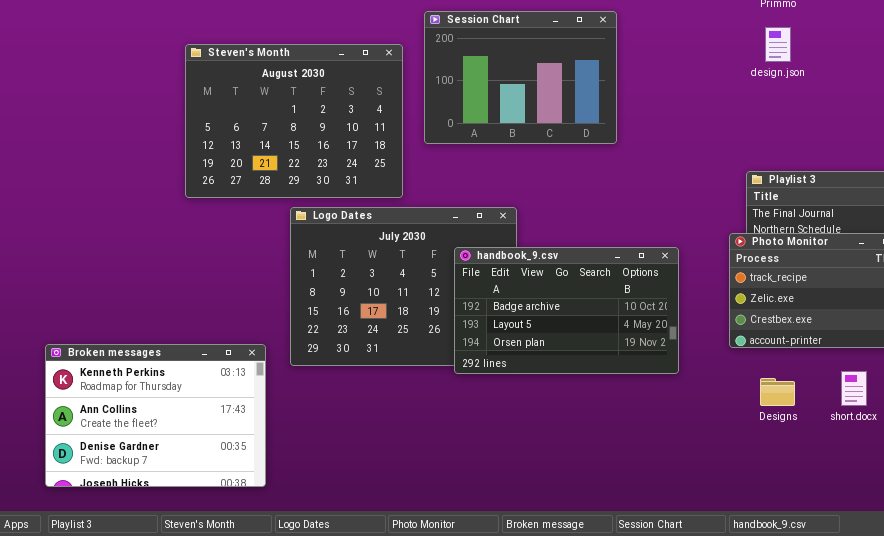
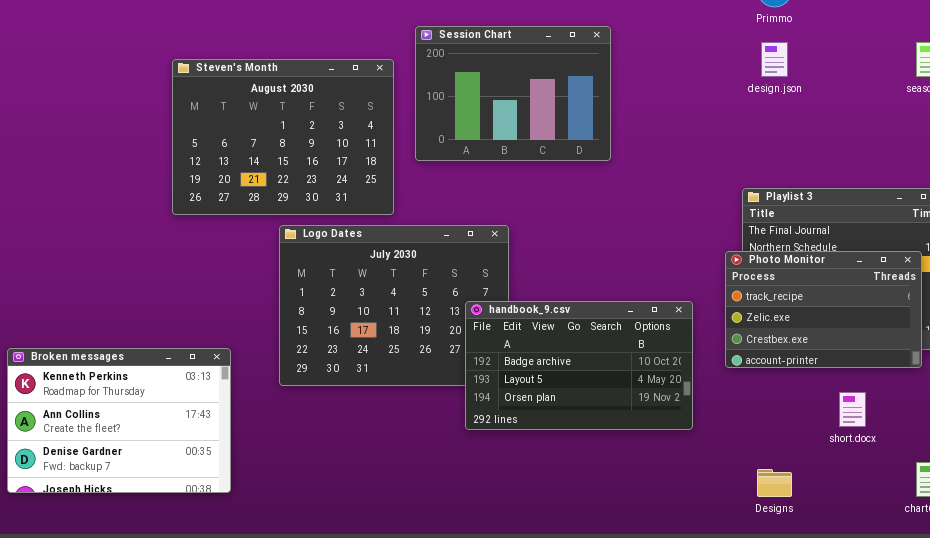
handbook_9.csv: [454,247,679,374] -> [465,301,693,430], moved
Broken messages: [45,344,266,487] -> [7,348,231,493], moved
Designs: [760,378,795,406] -> [757,469,792,497], moved

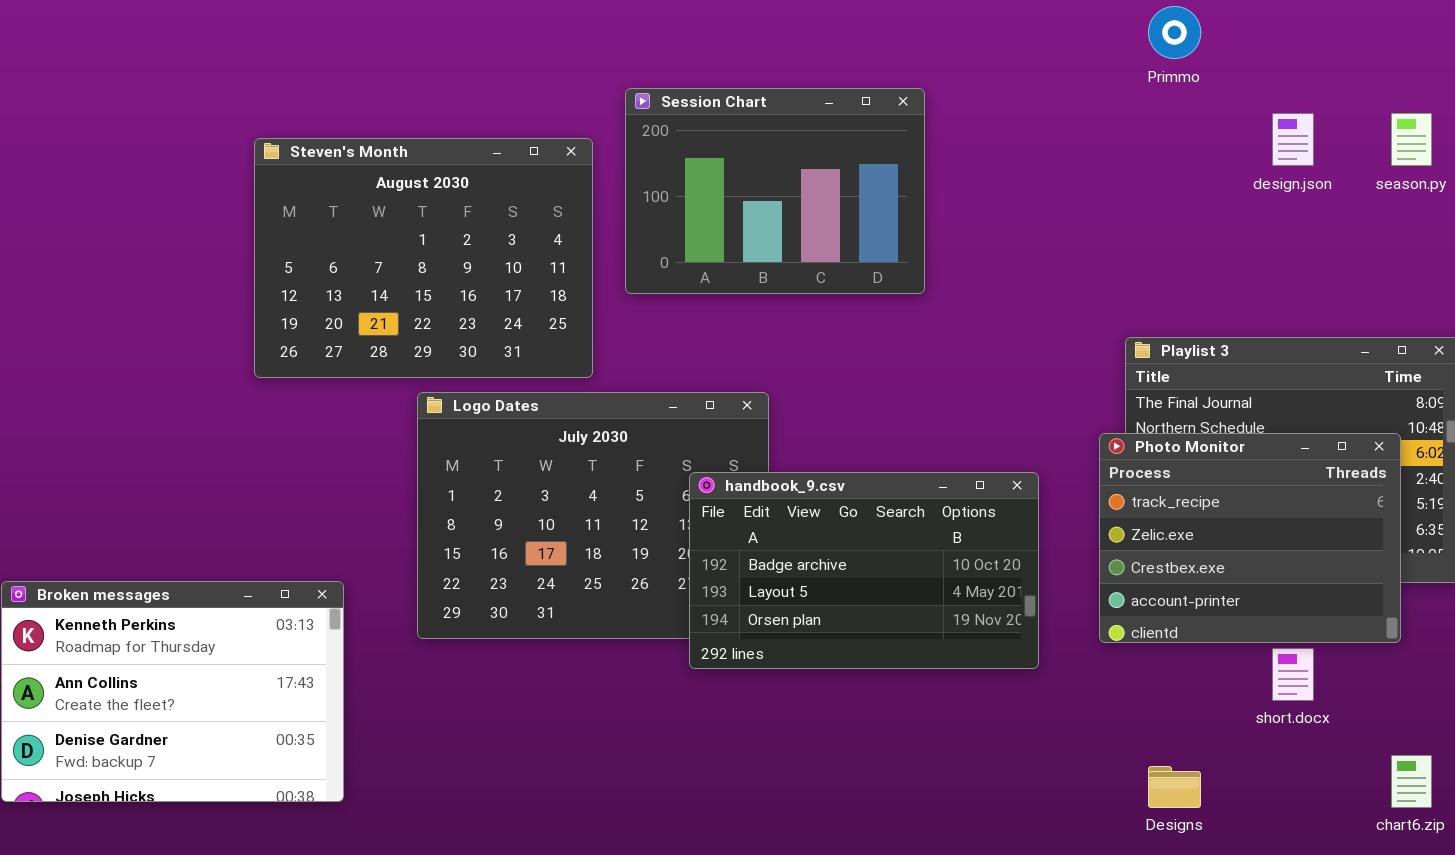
design.json: [761,42,788,77] -> [1272,113,1314,166], moved
Photo Monitor: [725,251,922,368] -> [1099,433,1401,643], resized
handbook_9.csv: [465,301,693,430] -> [689,472,1039,669], moved

